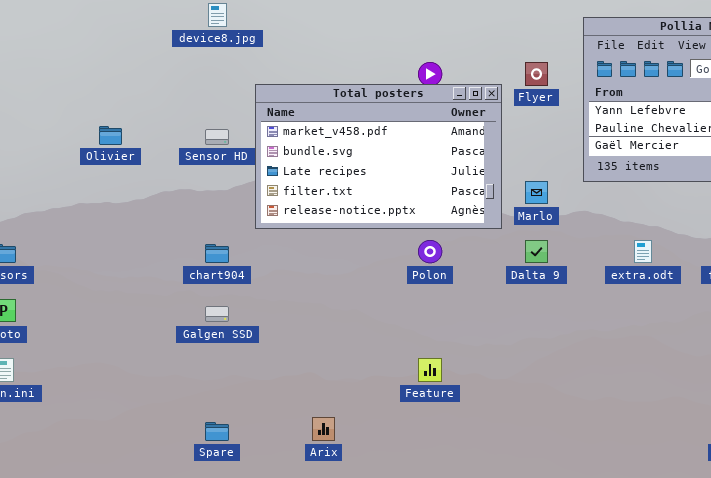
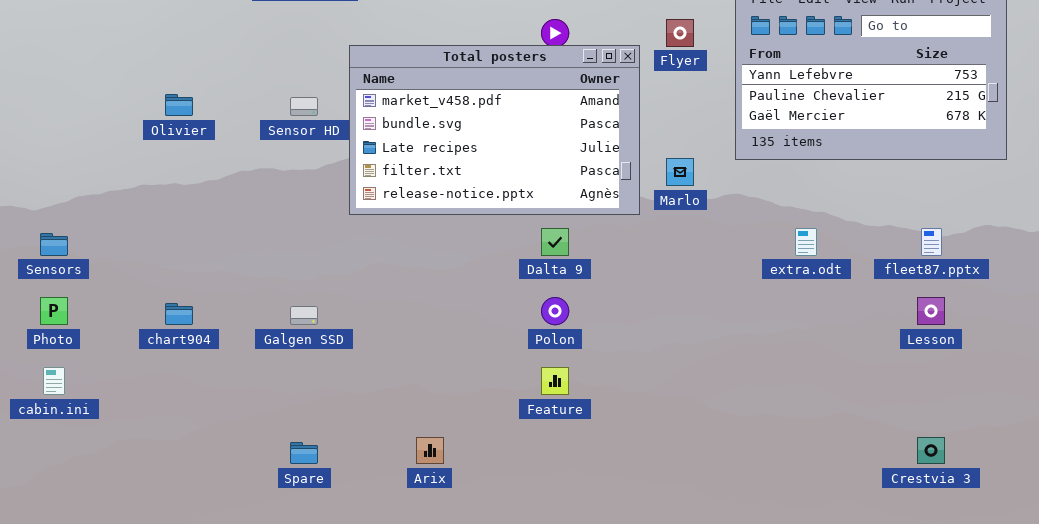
Polon: [418,240,442,263] -> [541,297,569,325], moved
Dalta 9: [525,240,548,263] -> [541,228,569,256], moved
chart904: [205,244,229,263] -> [165,303,193,325], moved

